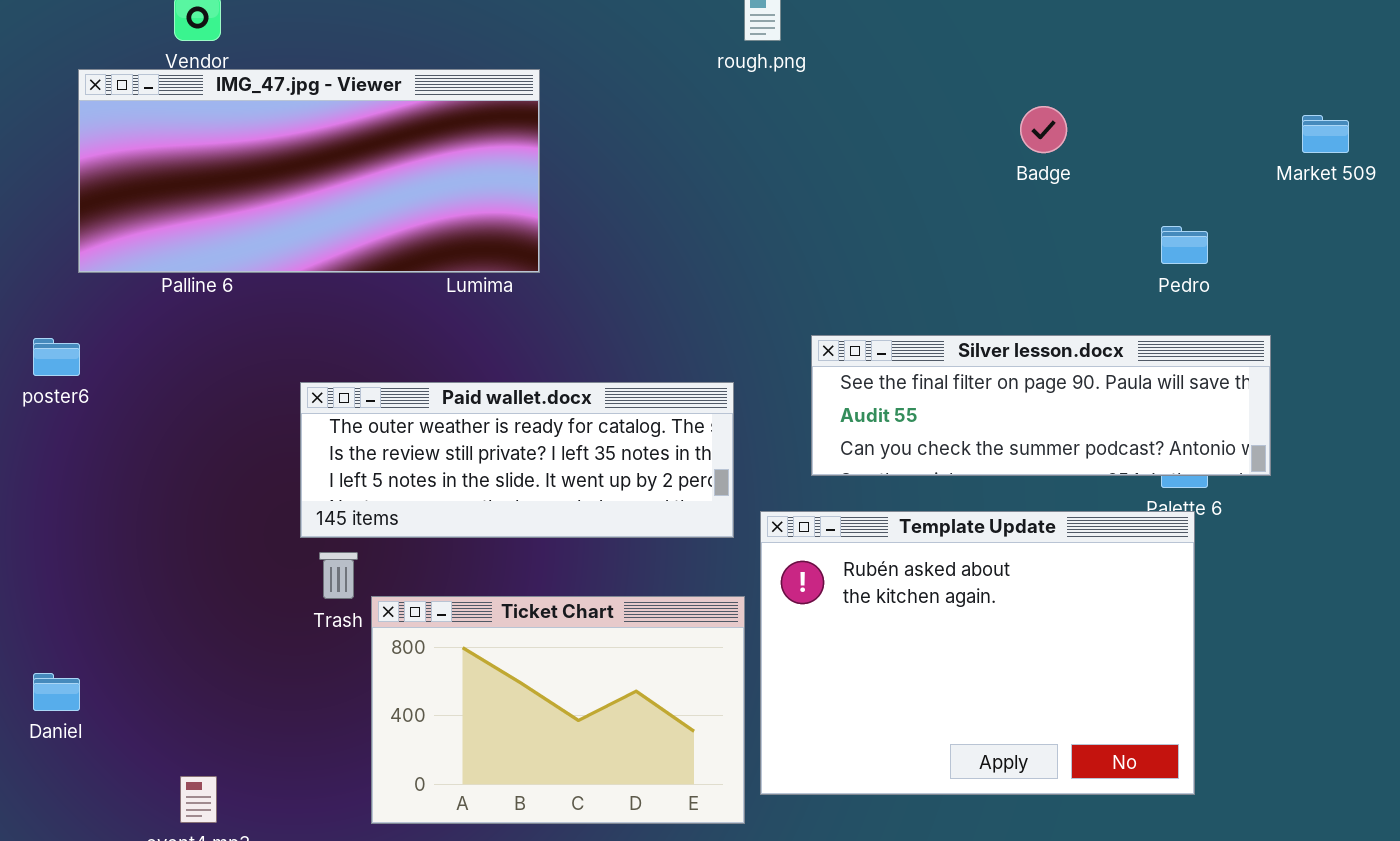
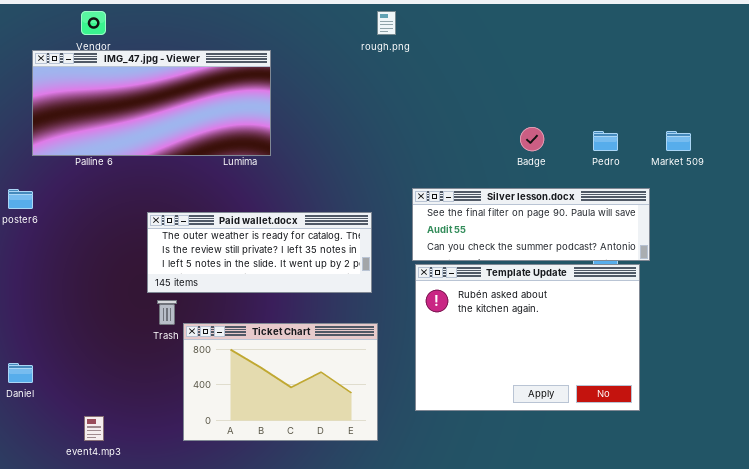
Badge: [1020,106,1067,153] -> [520,127,544,151], moved
Market 509: [1302,115,1349,153] -> [666,131,691,151], moved
Template Update: [760,511,1195,795] -> [415,264,640,411], moved

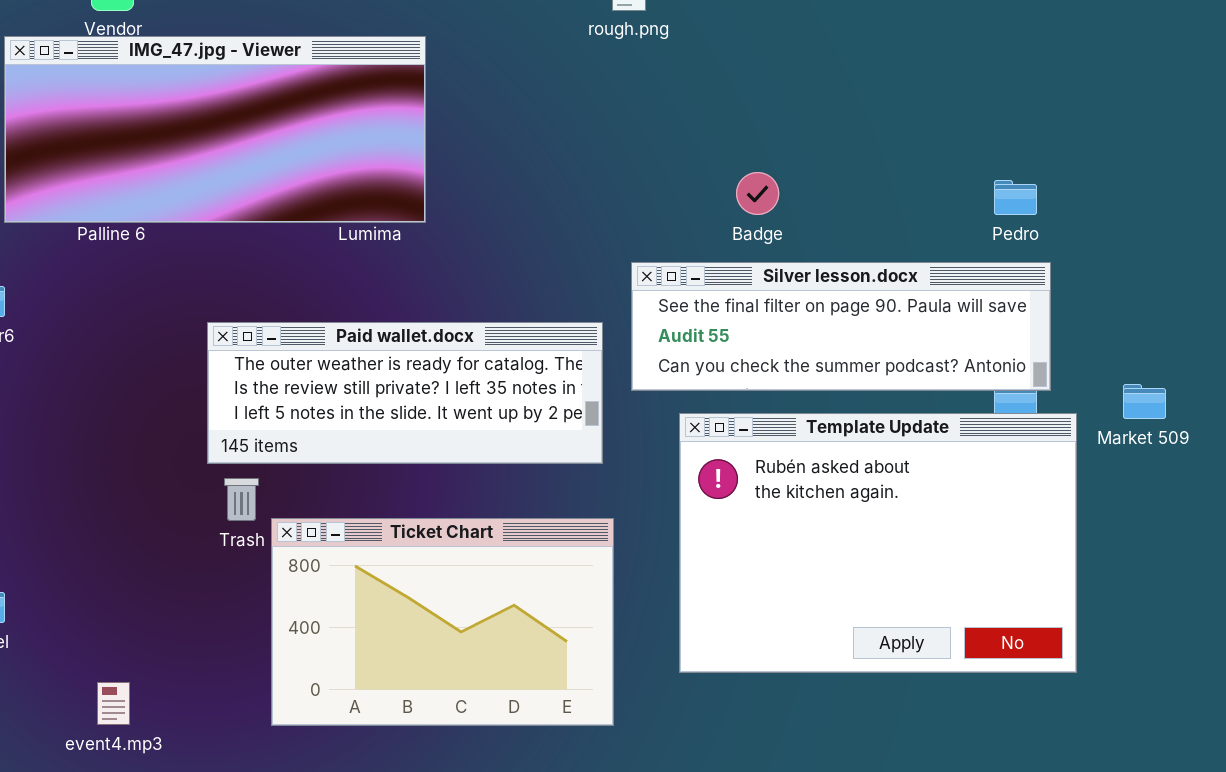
Badge: [520,127,544,151] -> [736,172,779,215], moved
Market 509: [666,131,691,151] -> [1123,384,1166,419], moved
Silver lesson.docx: [412,188,650,261] -> [631,262,1051,391], moved

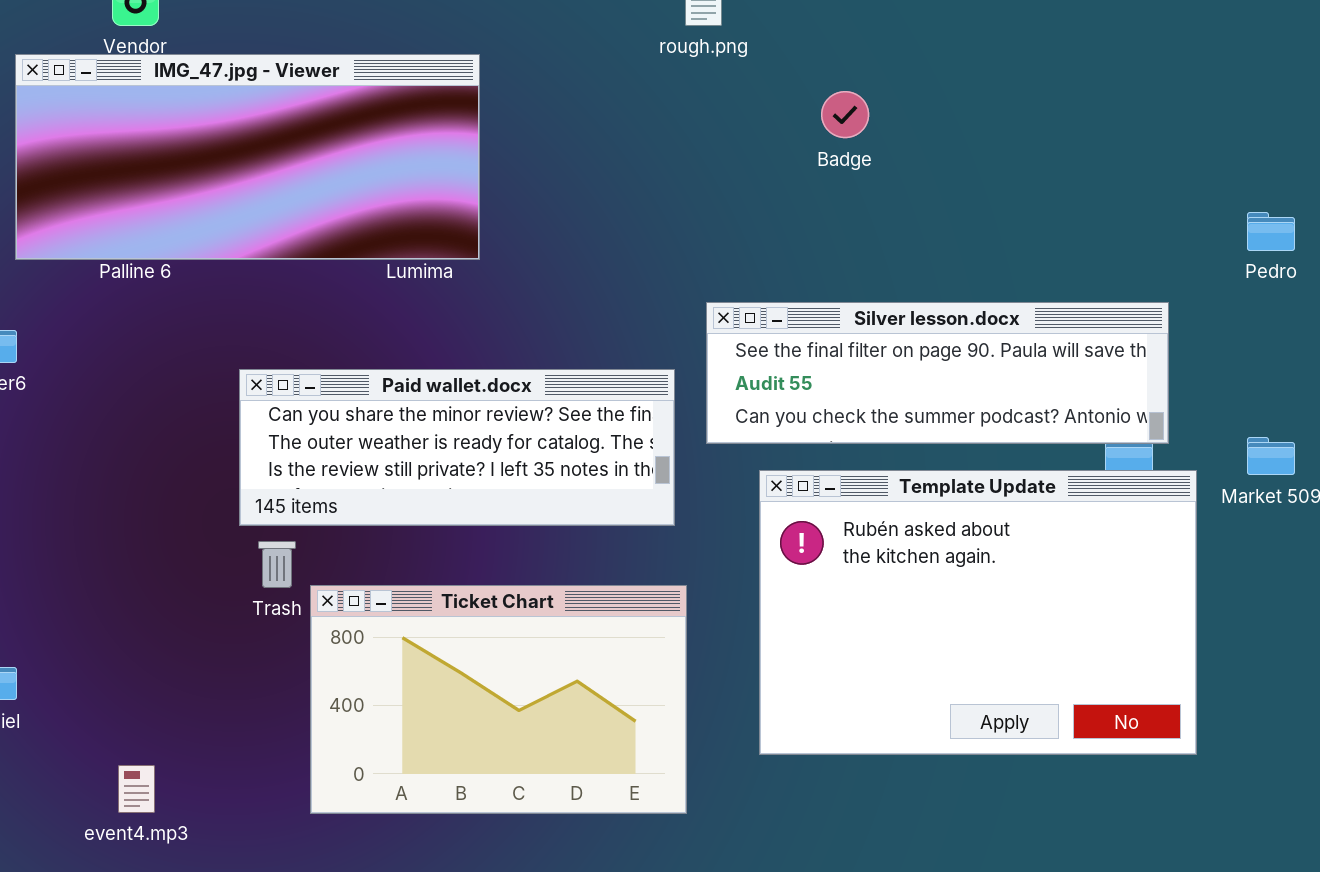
Badge: [736,172,779,215] -> [821,91,869,138], moved
Pedro: [994,180,1037,215] -> [1247,212,1295,251], moved
Paid wallet.docx: [207,322,603,464] -> [239,369,675,526], scrolled up 1 row

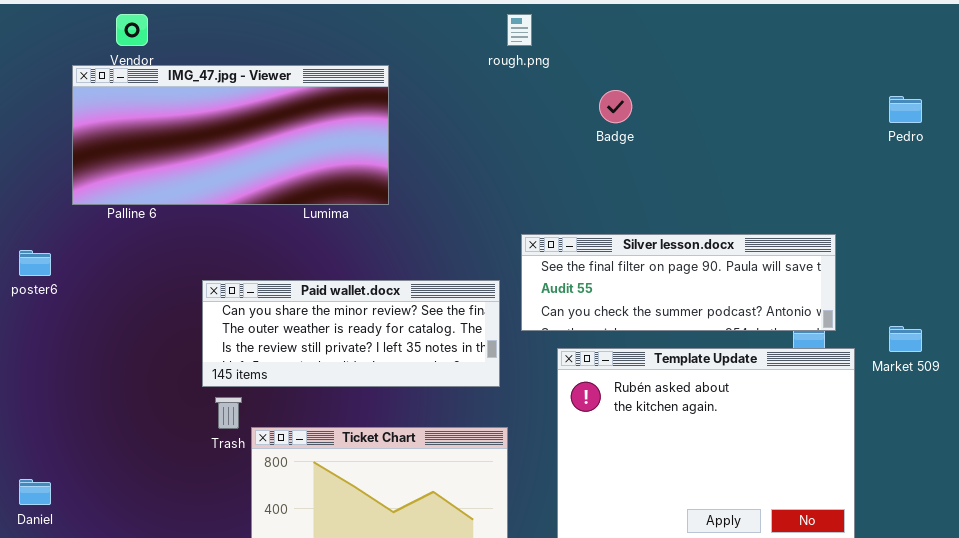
IMG_47.jpg - Viewer: [15,54,480,260] -> [72,65,389,205], moved
Pedro: [1247,212,1295,251] -> [889,96,922,123], moved

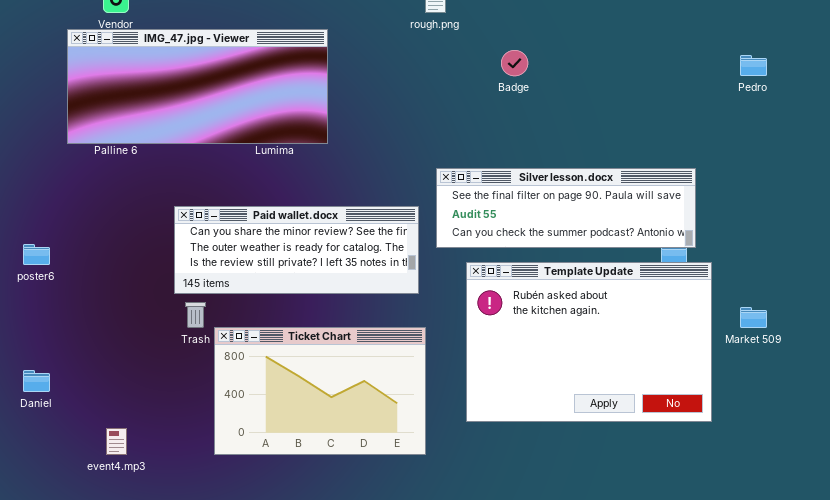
poster6: [19,250,51,276] -> [23,244,50,265], moved
Market 509: [889,326,922,352] -> [740,307,767,328], moved

